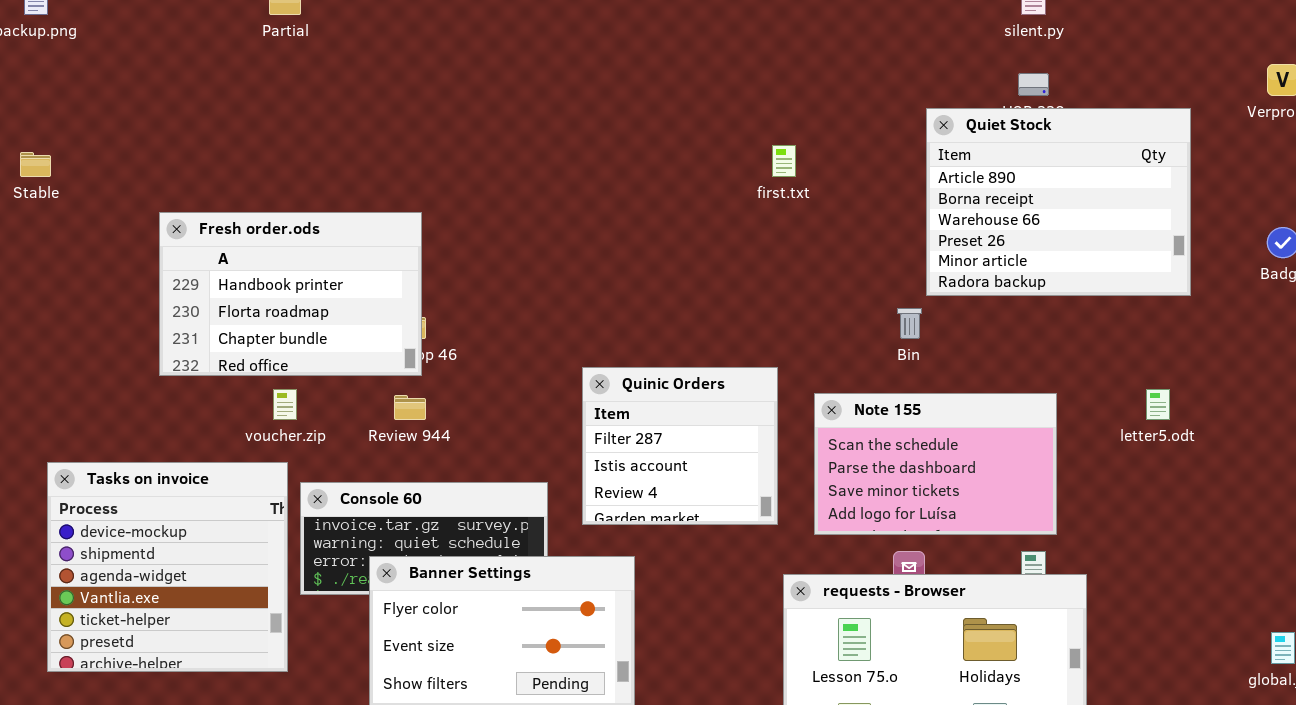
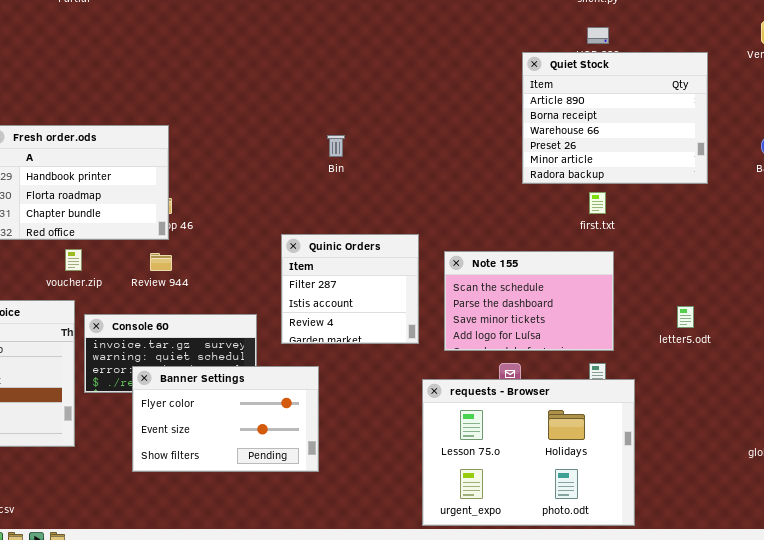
first.txt: [772,145,796,177] -> [589,192,606,214], moved
Bin: [897,308,922,339] -> [327,135,345,157], moved
letter5.odt: [1146,389,1170,420] -> [677,306,694,328], moved

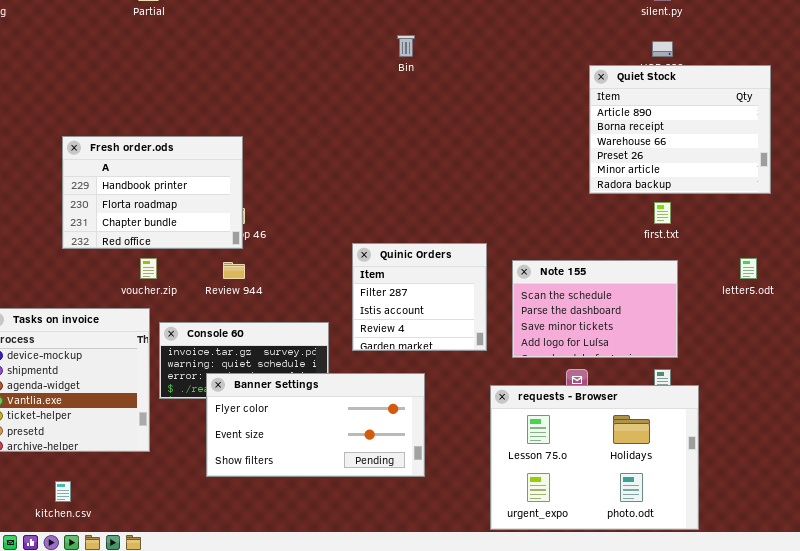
Bin: [327,135,345,157] -> [397,35,415,57], moved
letter5.odt: [677,306,694,328] -> [740,258,757,279], moved
Banner Settings: [132,366,319,472] -> [206,373,425,477], resized

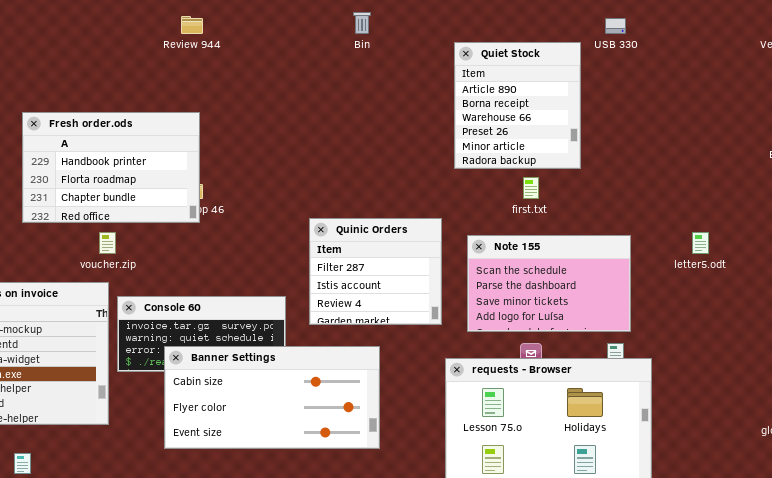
Quiet Stock: [589,65,771,194] -> [454,42,581,169], moved, resized
first.txt: [654,202,671,224] -> [523,177,539,199], moved
Review 944: [223,262,245,279] -> [181,16,203,34], moved
Banner Settings: [206,373,425,477] -> [164,346,380,449], scrolled up 1 row

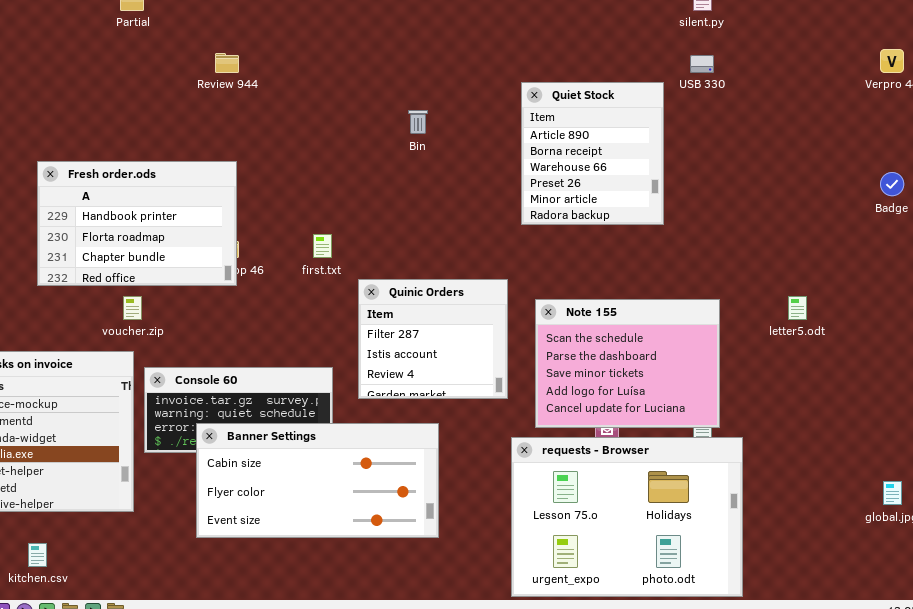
Bin: [353,12,371,34] -> [408,110,428,134], moved
first.txt: [523,177,539,199] -> [313,234,332,258], moved
Note 155: [467,235,631,332] -> [535,299,720,428], resized

